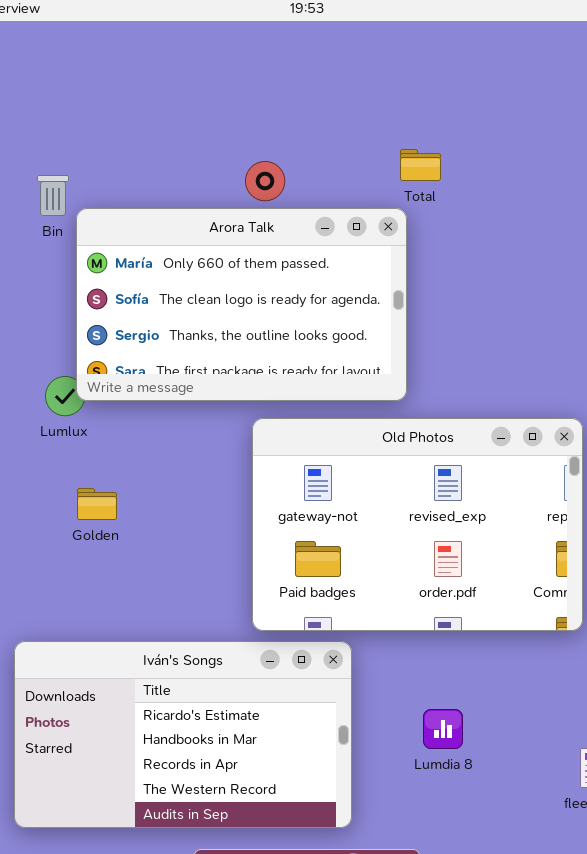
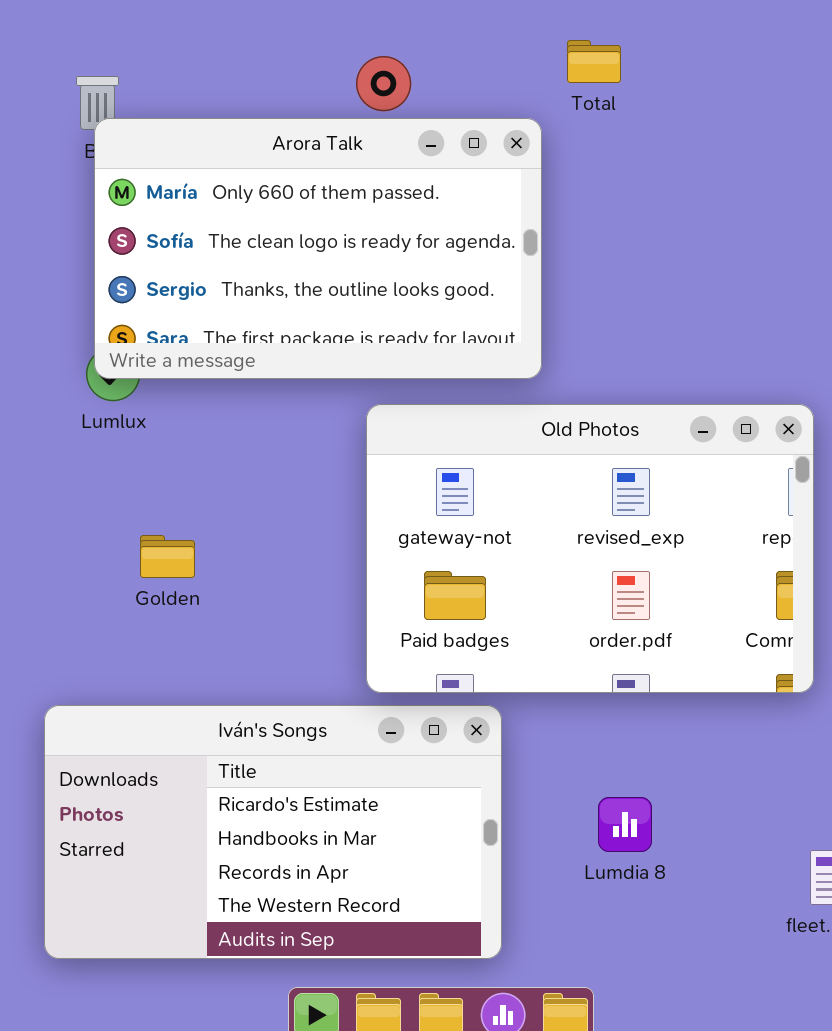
Arora Talk: [76,208,407,401] -> [94,118,542,379], moved
Golden: [77,488,117,520] -> [140,535,195,578], moved

